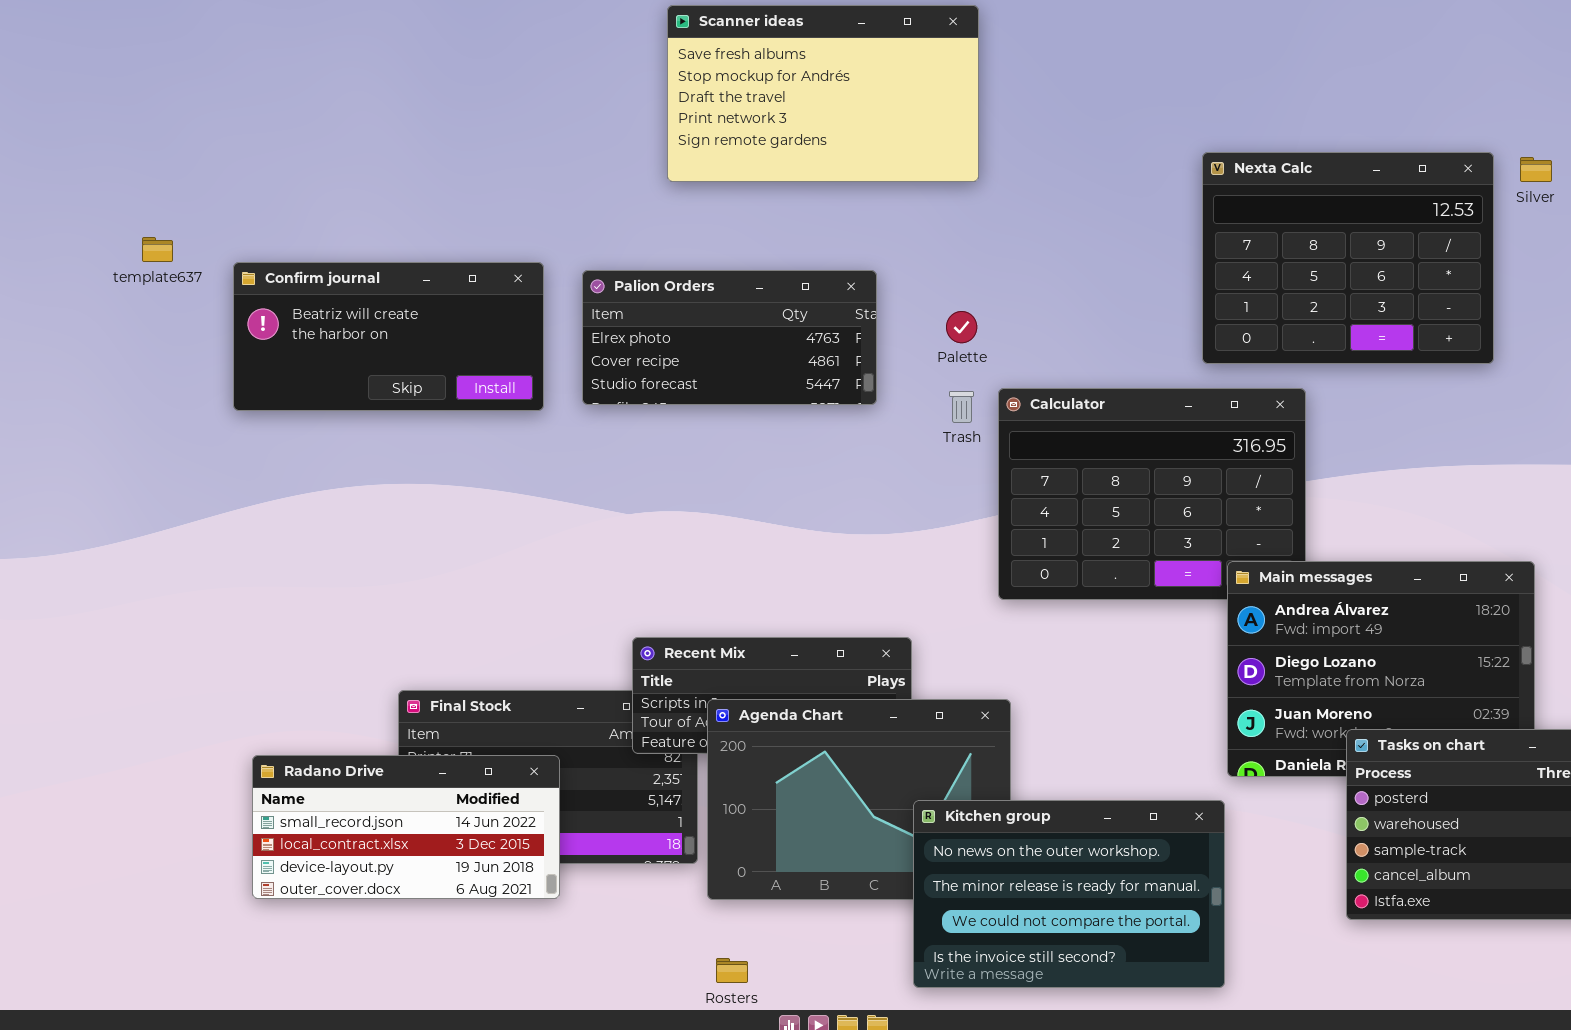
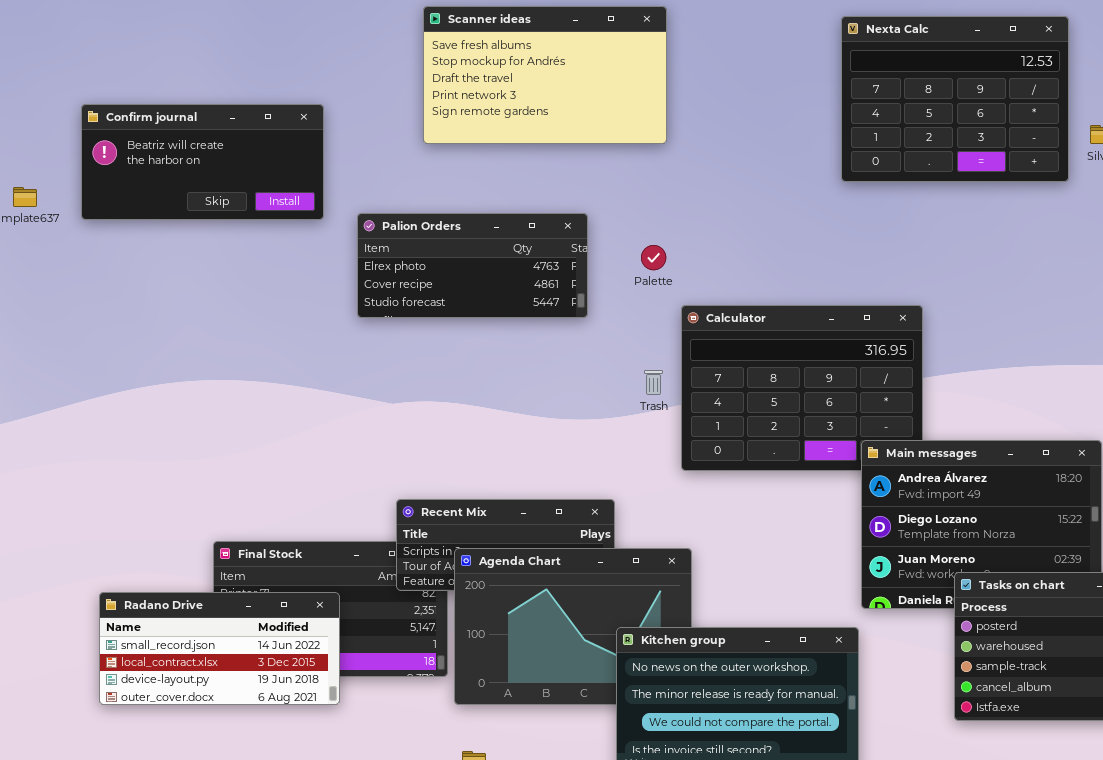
Nexta Calc: [1202,152,1494,364] -> [841,16,1069,182], moved
Confirm journal: [233,262,544,411] -> [81,104,324,220], moved
Trash: [949,391,974,423] -> [644,370,663,395], moved

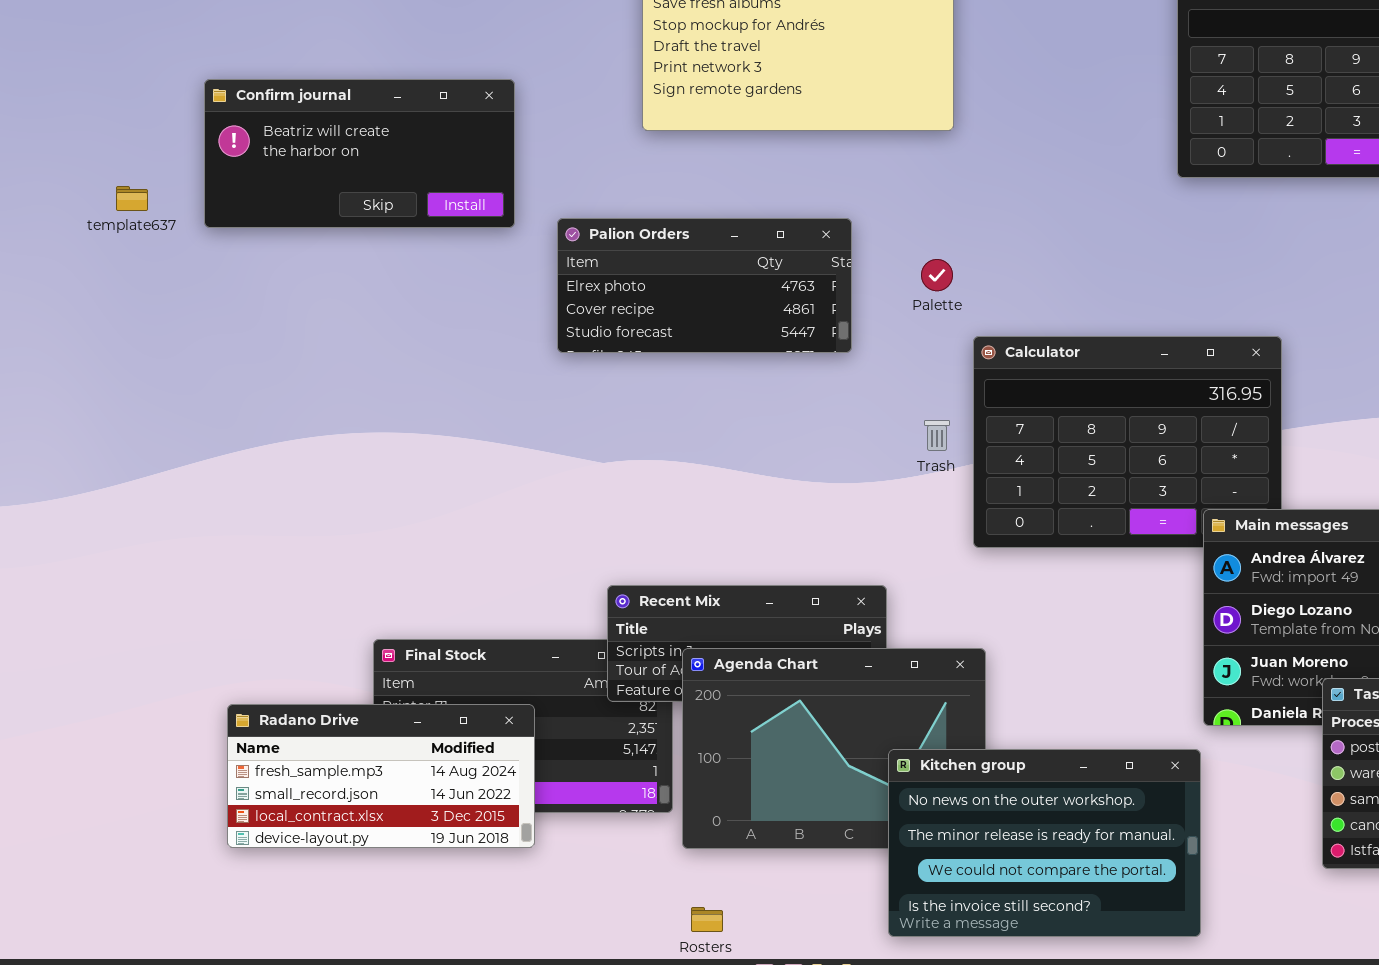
Radano Drive: [99,592,340,705] -> [227,704,535,848], scrolled up 1 row

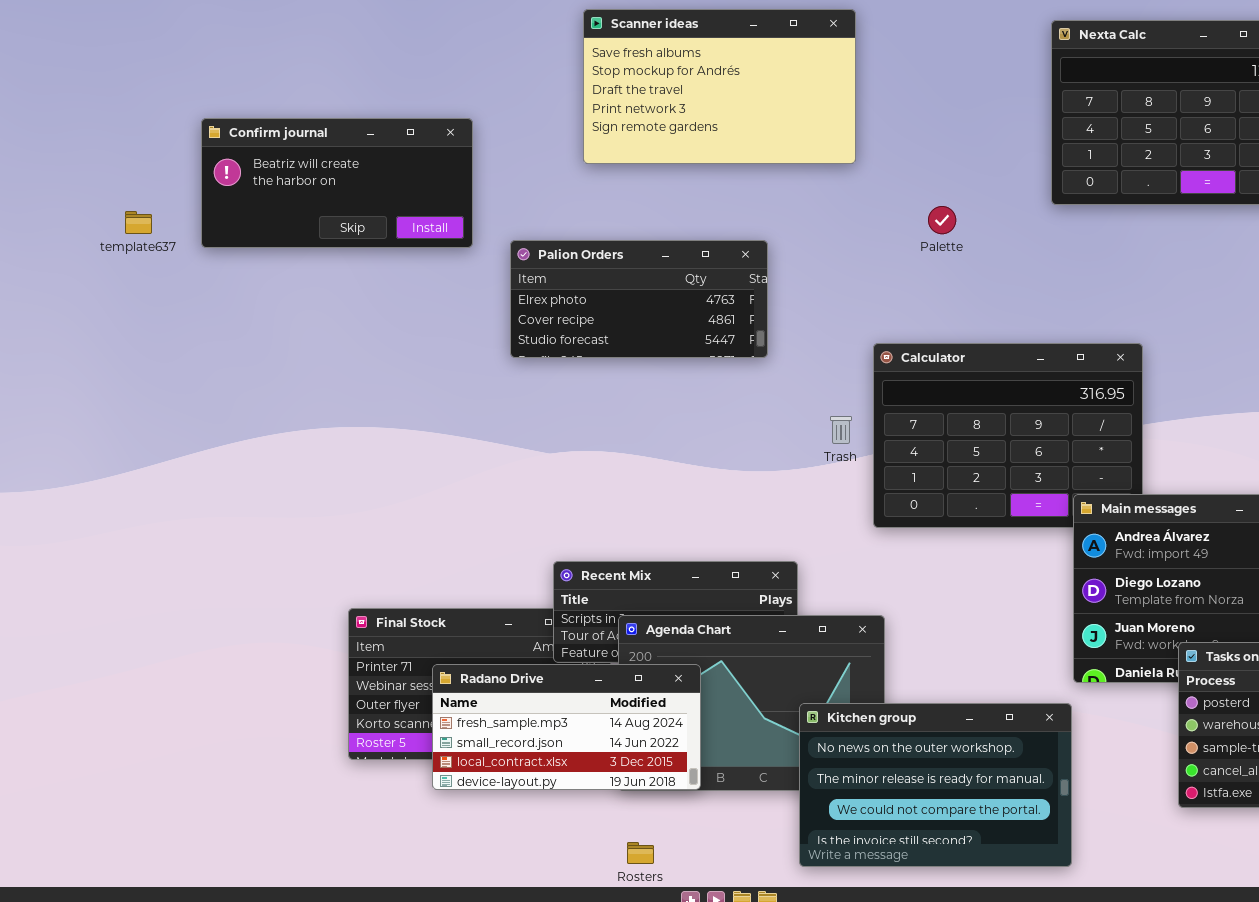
Palette: [921,259,953,291] -> [928,206,956,234], moved
Radano Drive: [227,704,535,848] -> [432,664,701,790], moved

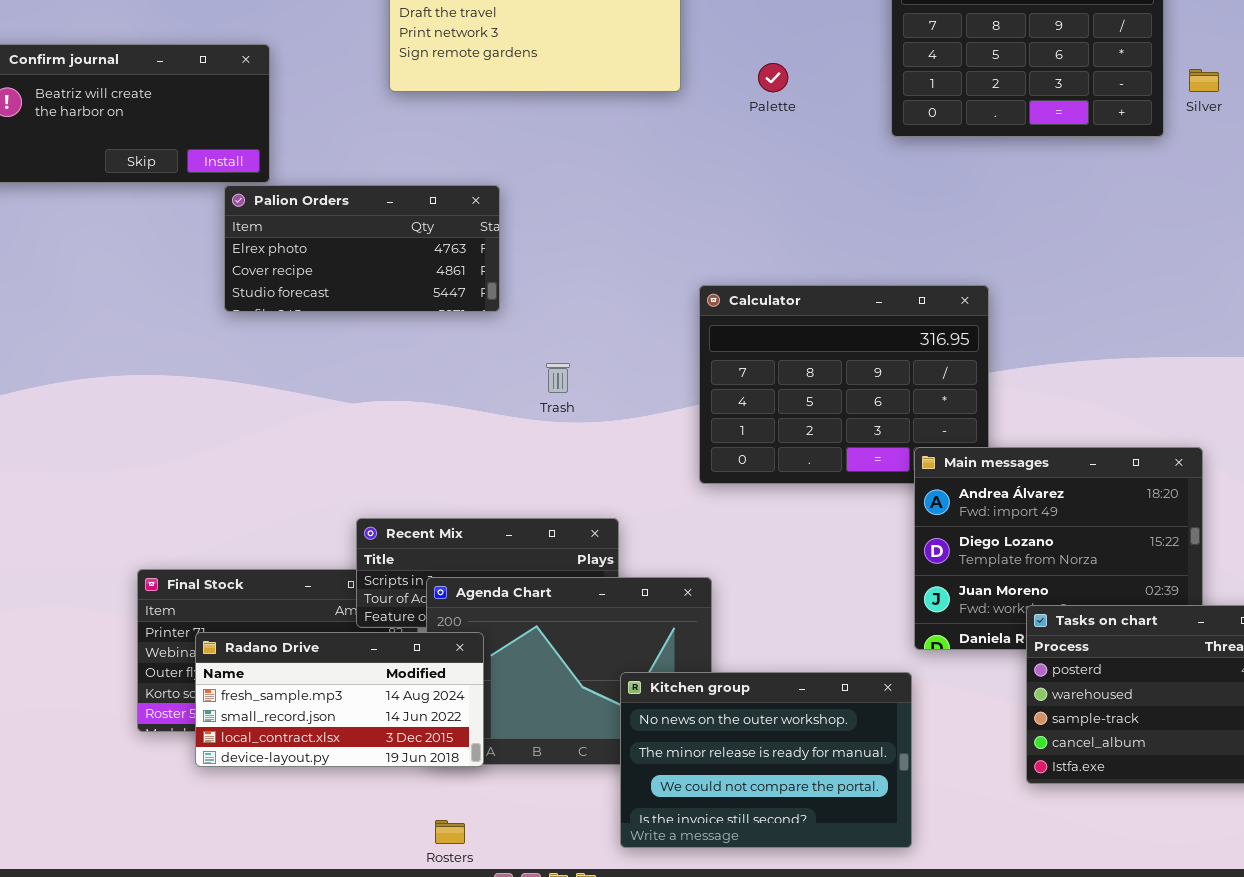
Palette: [928,206,956,234] -> [758,63,788,92], moved
Palion Orders: [510,240,768,358] -> [224,185,500,312], moved
Trash: [830,416,852,444] -> [546,363,570,393], moved
Radano Drive: [432,664,701,790] -> [195,632,484,767], moved

